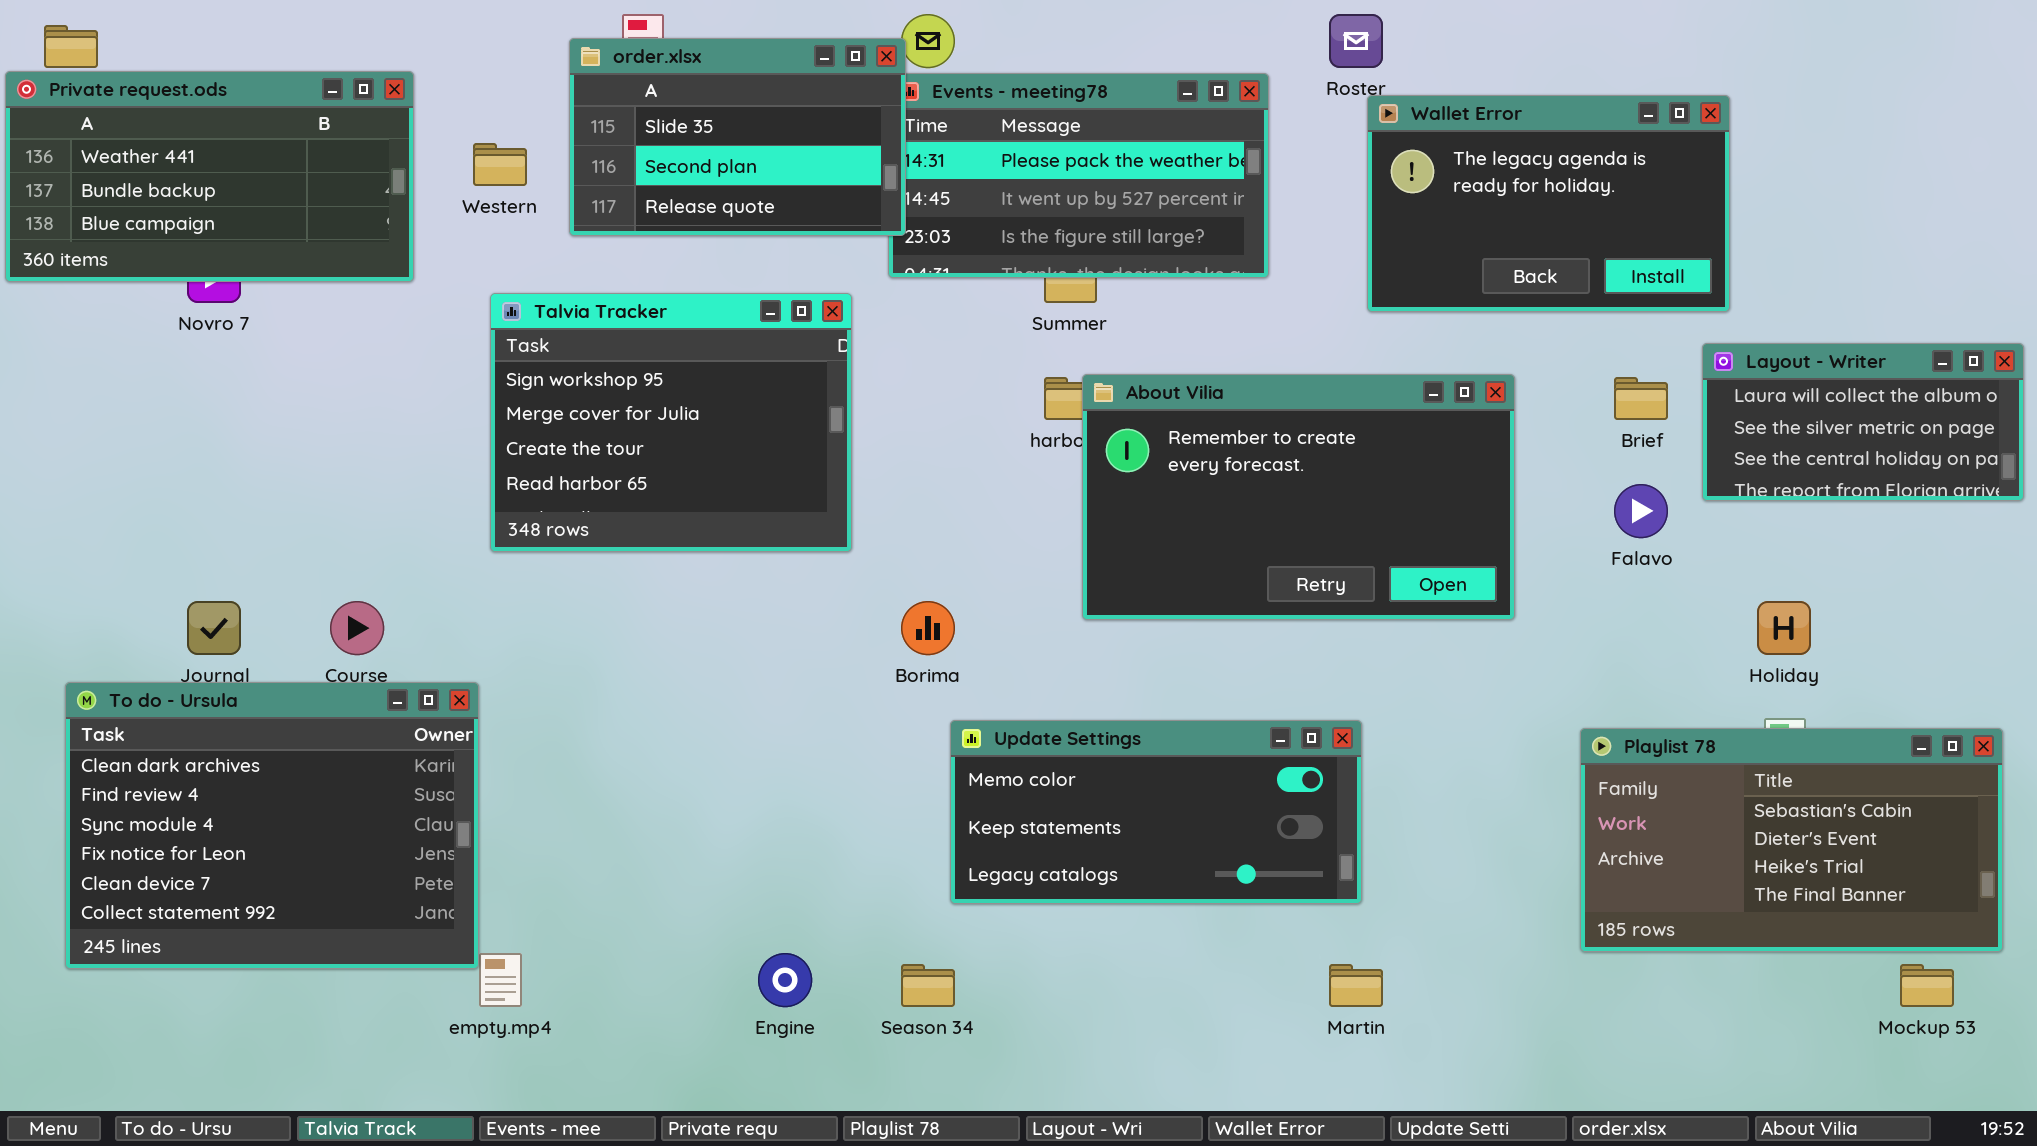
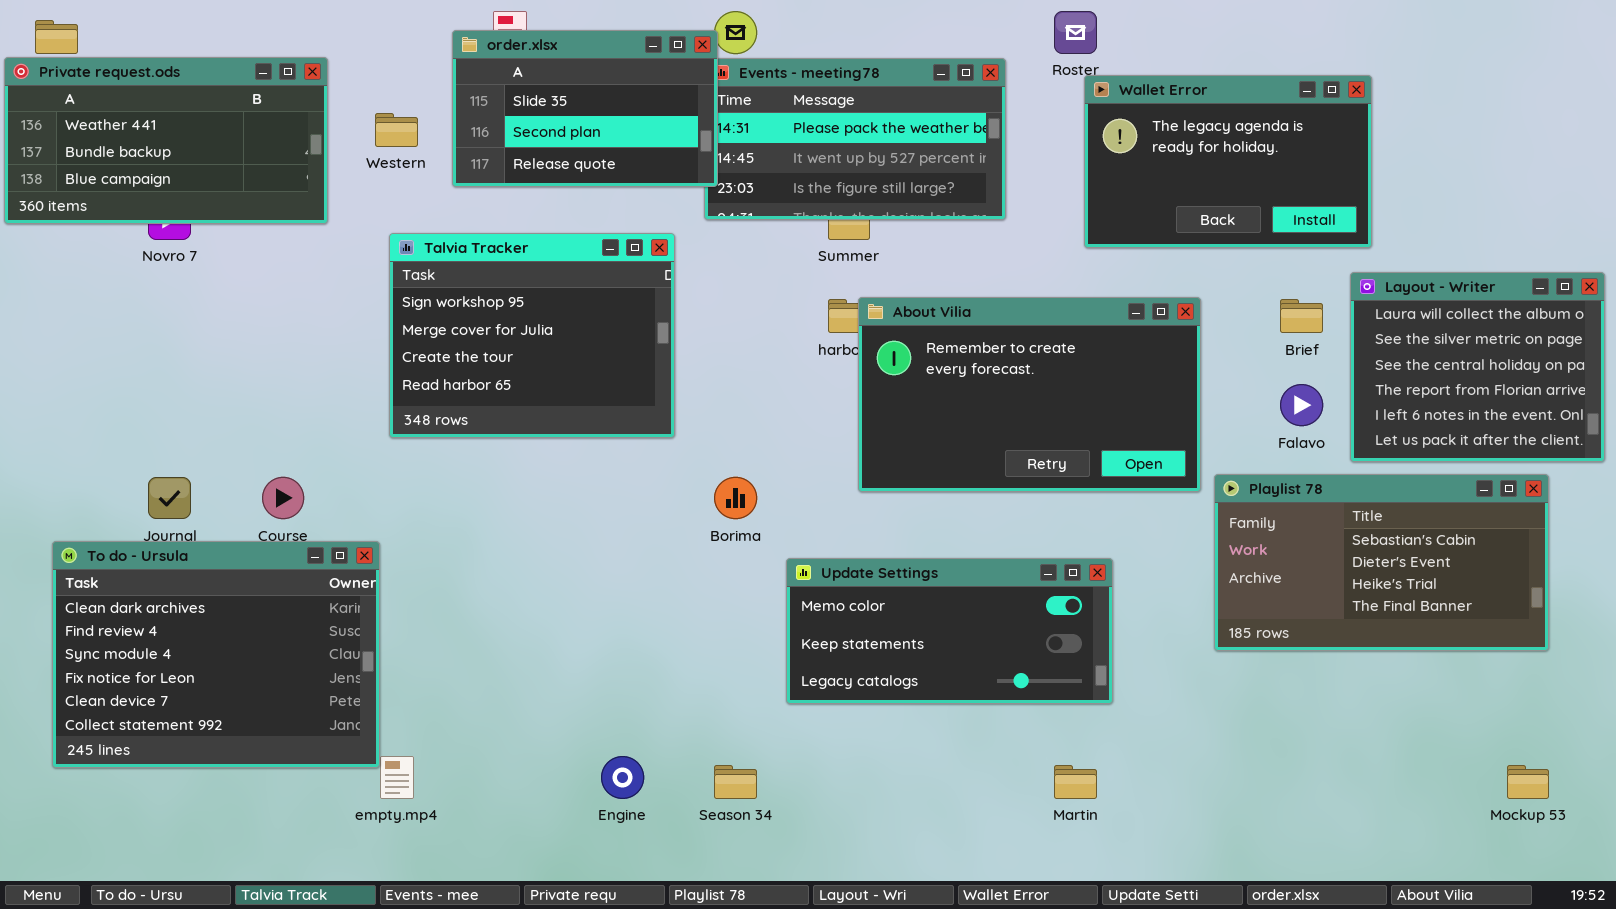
Layout - Writer: [1702,343,2024,501] -> [1350,272,1605,462], resized
Update Settings: [950,720,1362,904] -> [786,558,1113,704], moved
Playlist 78: [1580,728,2003,952] -> [1214,474,1549,651], moved

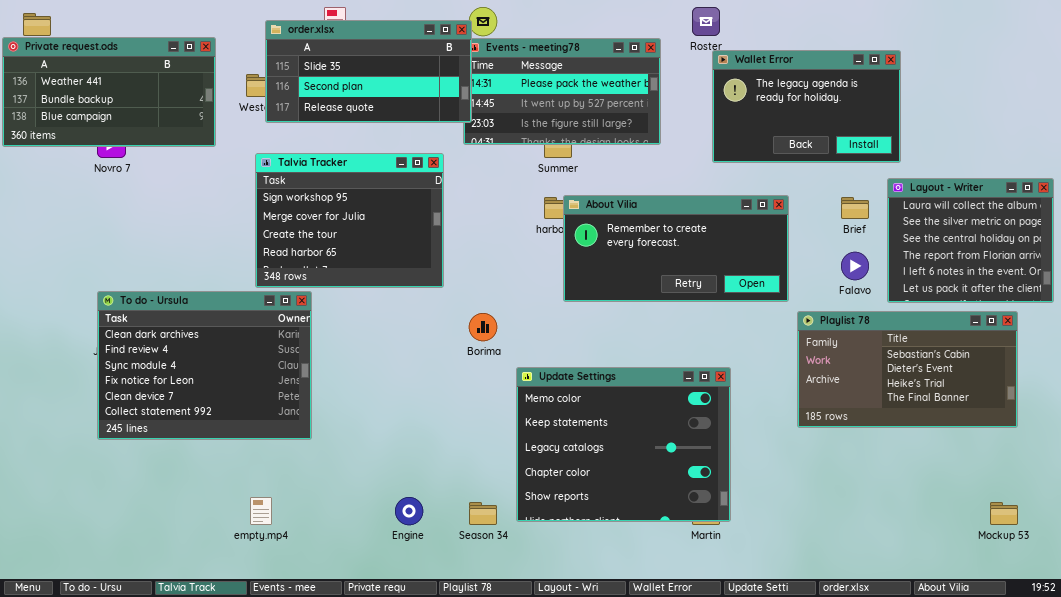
order.xlsx: [452,30,718,187] -> [265,20,472,123], resized
About Vilia: [858,297,1201,492] -> [563,195,789,302], resized
To do - Ursula: [52,541,380,768] -> [97,291,312,440], moved
Update Settings: [786,558,1113,704] -> [516,367,731,522], resized

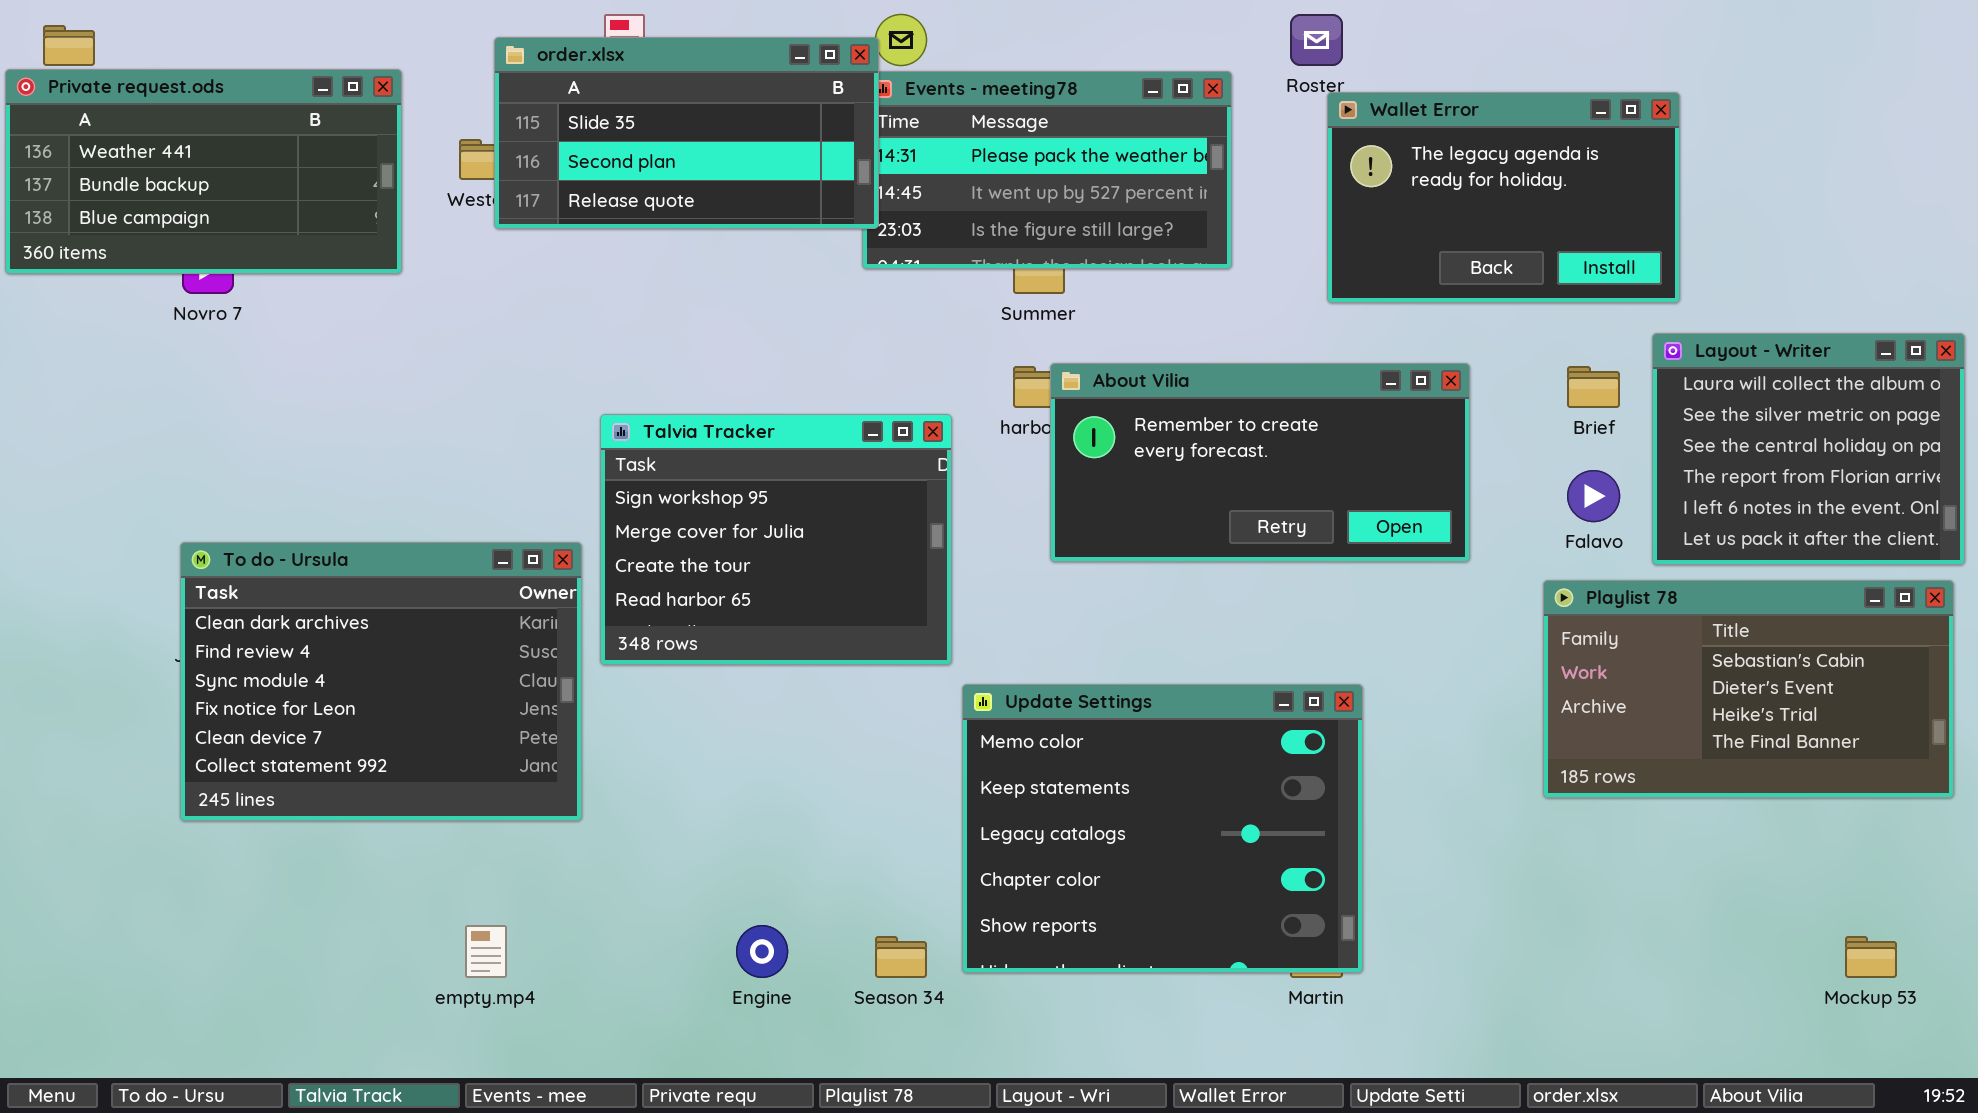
Talvia Tracker: [255,153,444,288] -> [600,414,952,665], moved
Playlist 78: [797,311,1018,428] -> [1543,580,1954,798], moved

